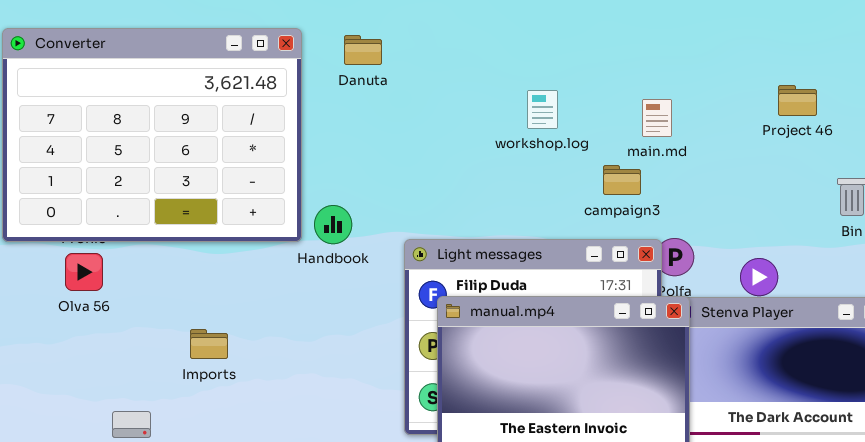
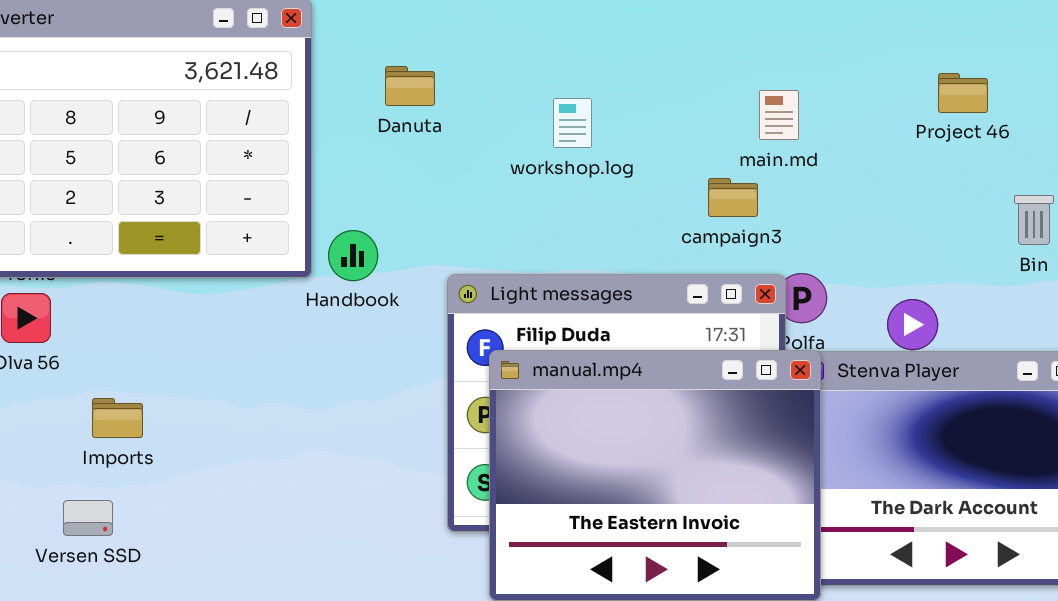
Danuta: [344,35,382,65] -> [385,66,435,106], moved
workshop.log: [527,90,558,129] -> [553,98,592,148], moved
Imports: [190,329,228,359] -> [92,398,143,438], moved

